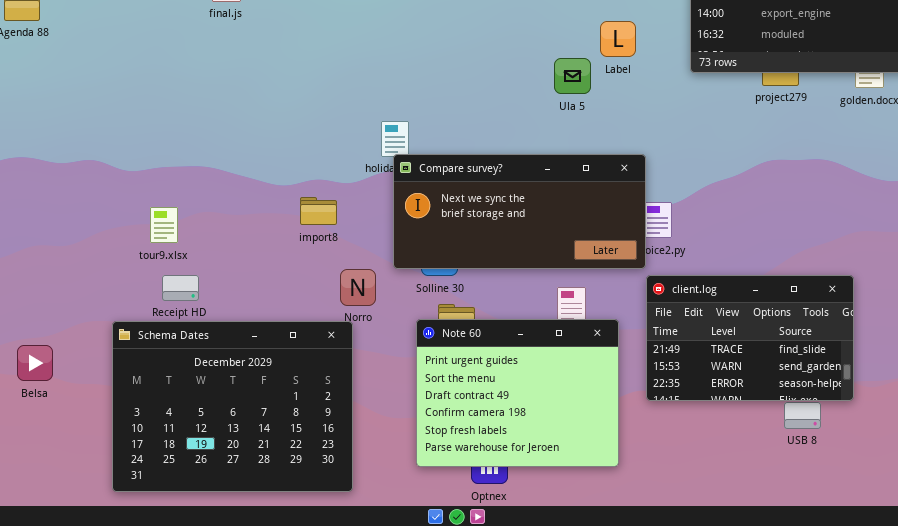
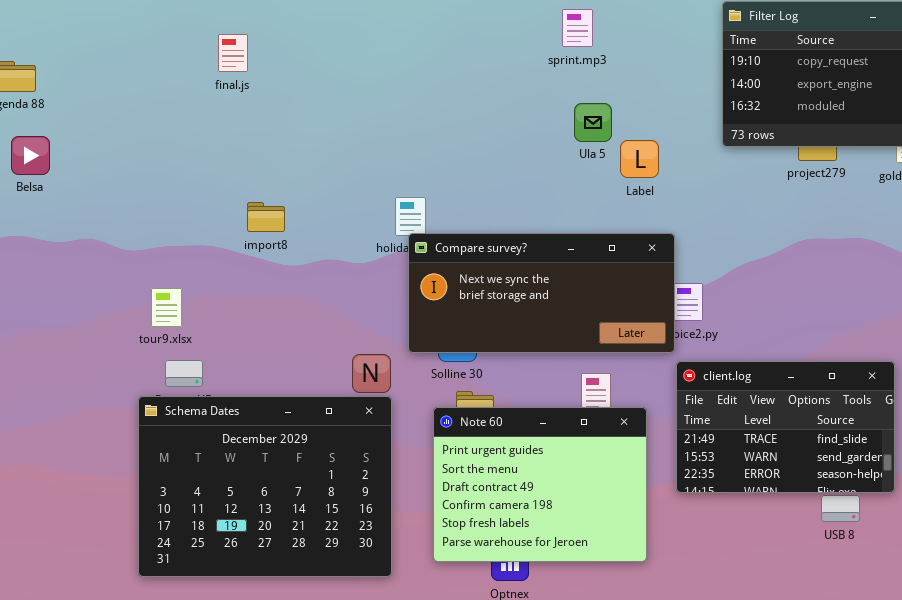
Label: [600,21,636,57] -> [620,140,659,178], moved
Ula 5: [554,58,591,94] -> [574,103,612,142], moved
import8: [300,197,337,225] -> [247,202,285,232], moved
Schema Dates: [112,321,353,492] -> [138,396,392,577], moved
Belsa: [17,345,53,381] -> [11,136,50,175], moved

